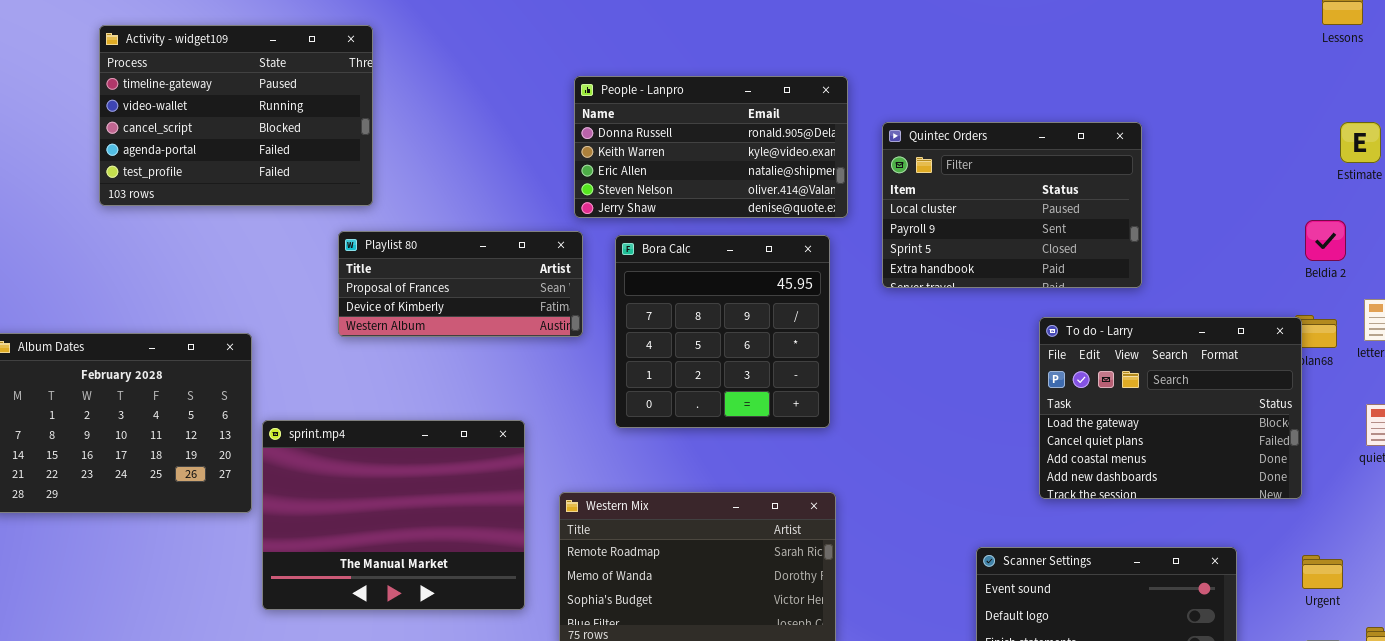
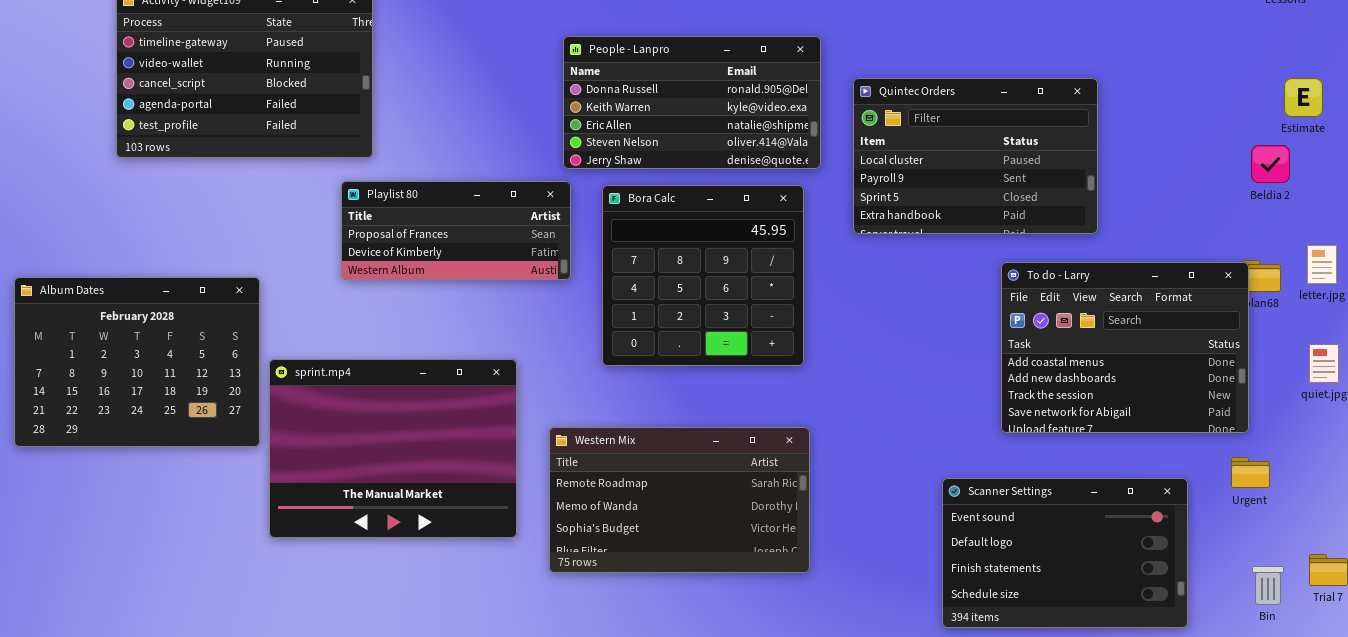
Beldia 2: [1305,220,1346,261] -> [1251,145,1290,183], moved
To do - Larry: [1039,317,1302,499] -> [1001,262,1249,433], scrolled down 2 rows
Urgent: [1302,555,1343,589] -> [1231,457,1270,488], moved

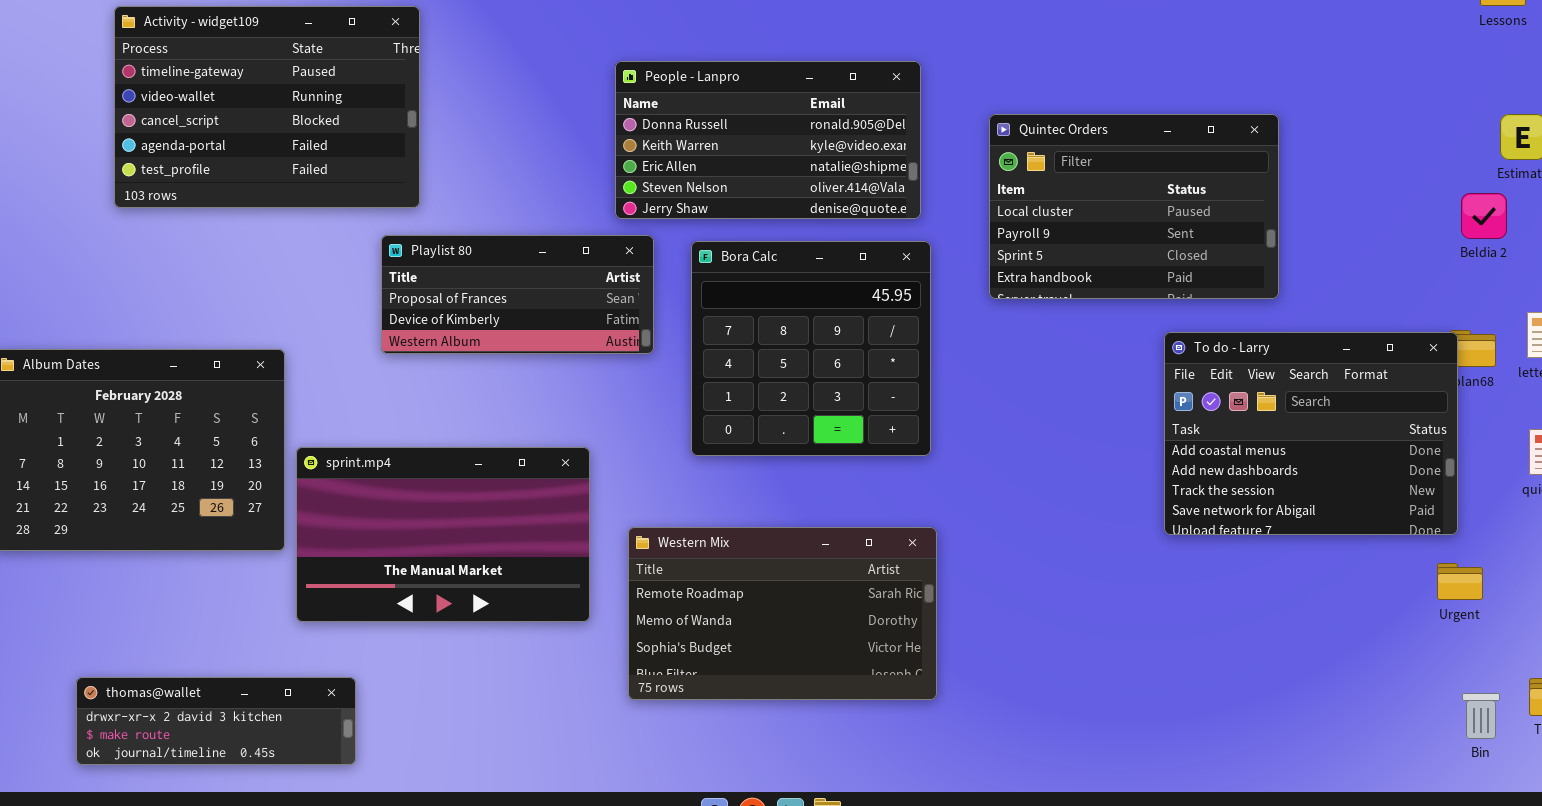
People - Lanpro: [563,36,821,169] -> [615,61,921,219], moved
sprint.mp4: [269,359,517,538] -> [296,447,590,622], resized
Scanner Settings: [942,478,1188,628] -> none, closed
thomas@wallet: none -> [76,677,356,765], opened

